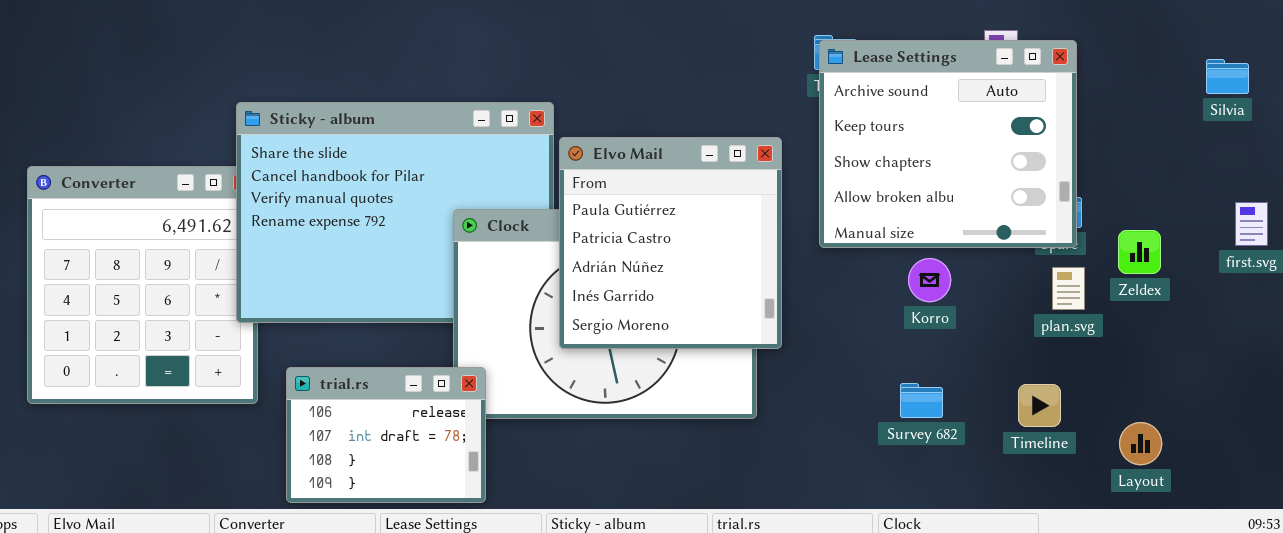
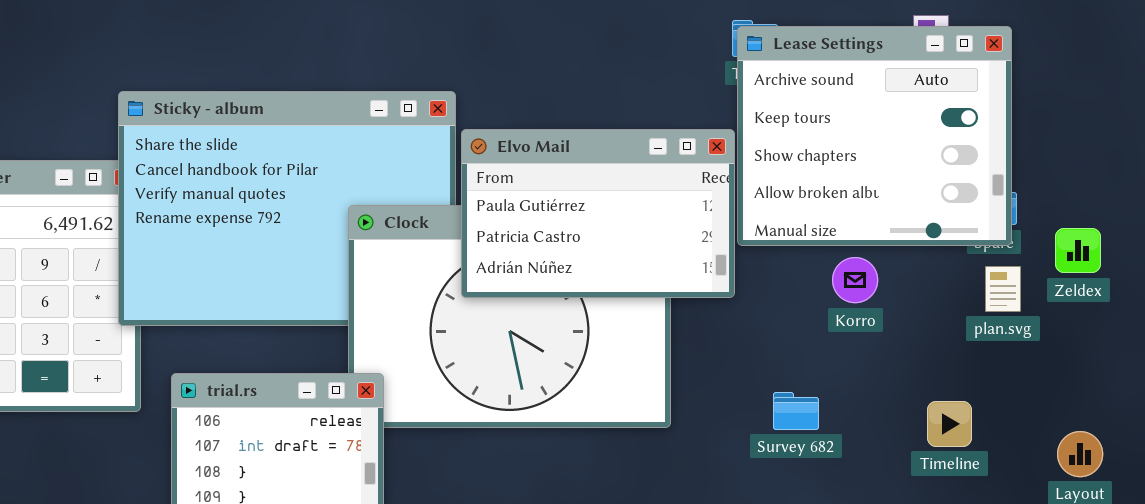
Elvo Mail: [559,137,782,349] -> [461,129,735,298], resized
Survey 682: [900,383,943,418] -> [773,392,819,430], moved
Timeline: [1018,384,1061,427] -> [927,401,972,447], moved

